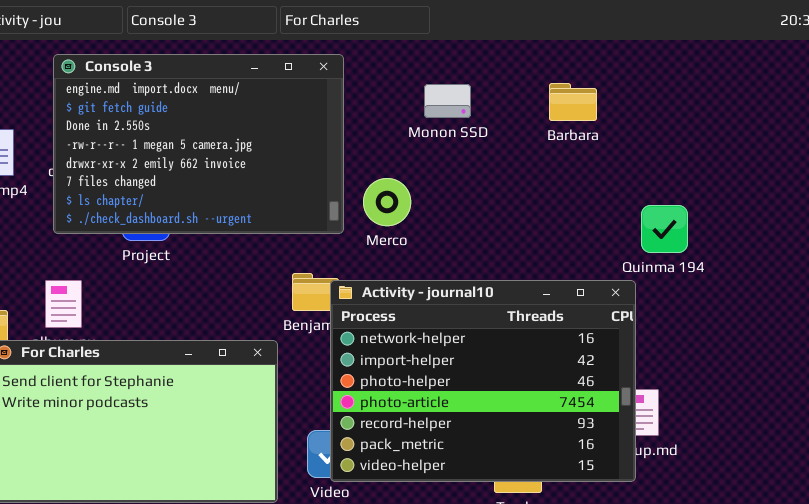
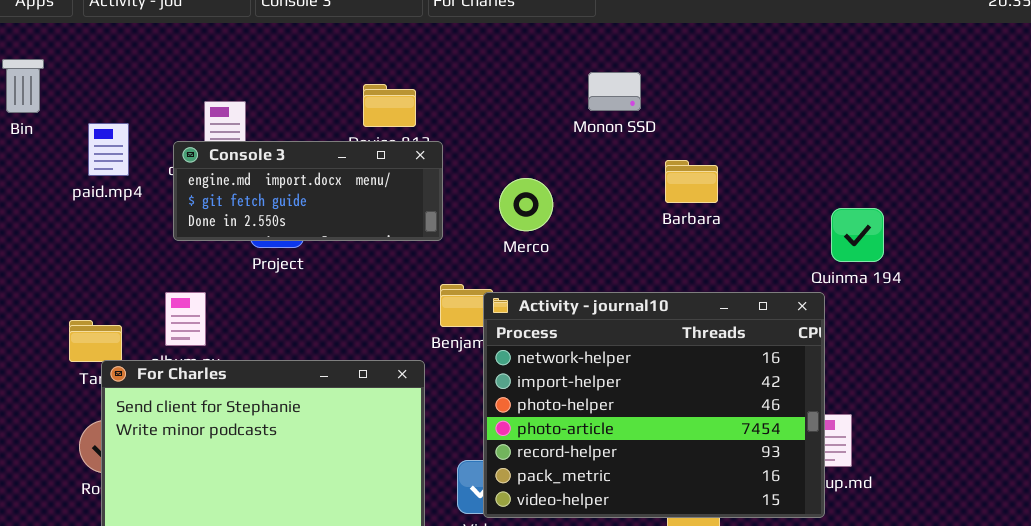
Console 3: [53,54,344,234] -> [173,141,443,241], resized
Barbara: [549,83,597,121] -> [665,160,718,203], moved
Merco: [363,178,411,226] -> [499,178,553,231], moved

